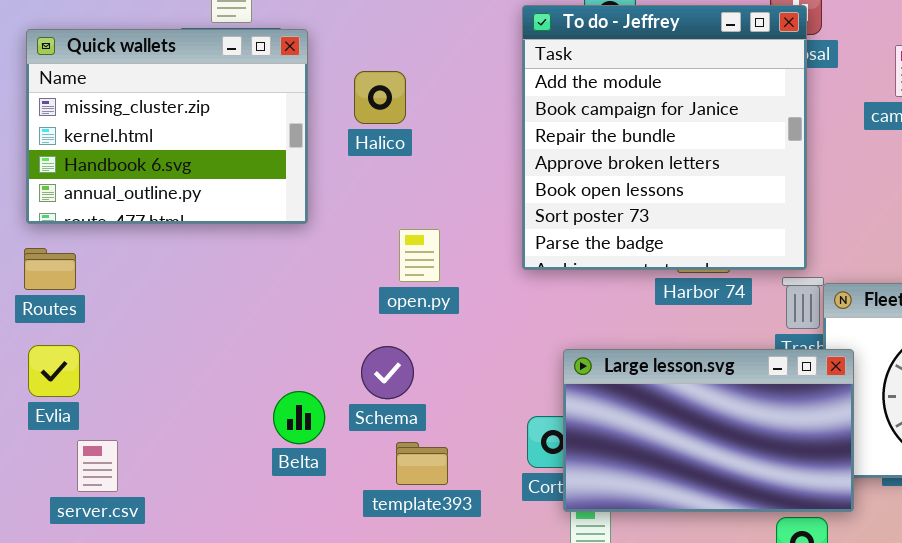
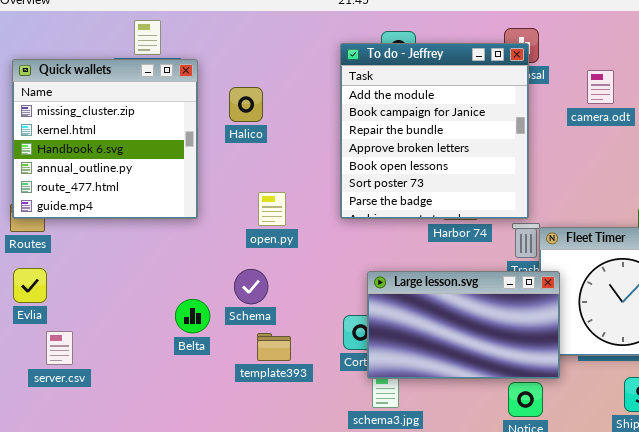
Quick wallets: [26,29,308,224] -> [12,59,198,219], resized

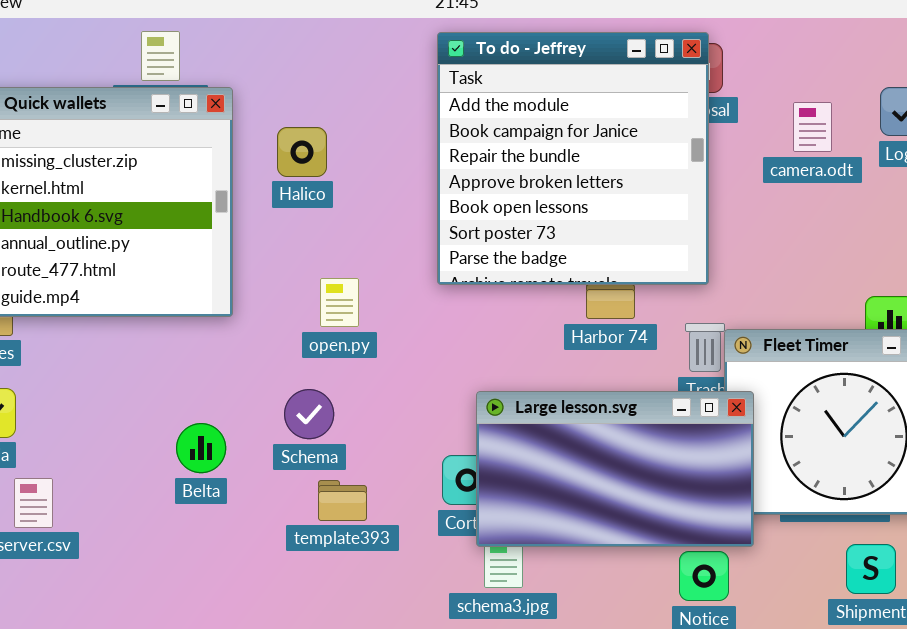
To do - Jeffrey: [340,43,529,219] -> [437,32,709,285], moved
Belta: [175,299,210,333] -> [176,423,226,473], moved

